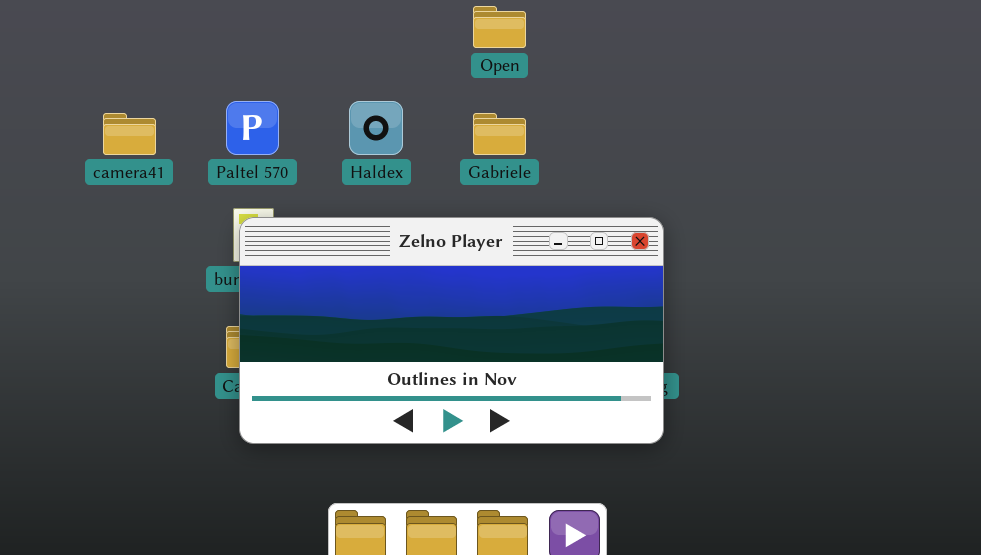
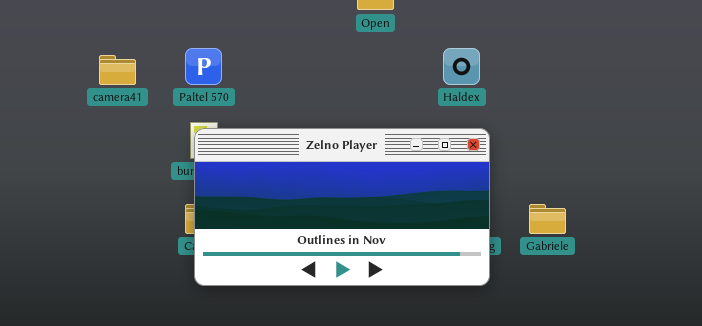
Haldex: [349,101,403,155] -> [443,48,480,85], moved
Gabriele: [473,113,526,155] -> [529,204,566,234], moved

